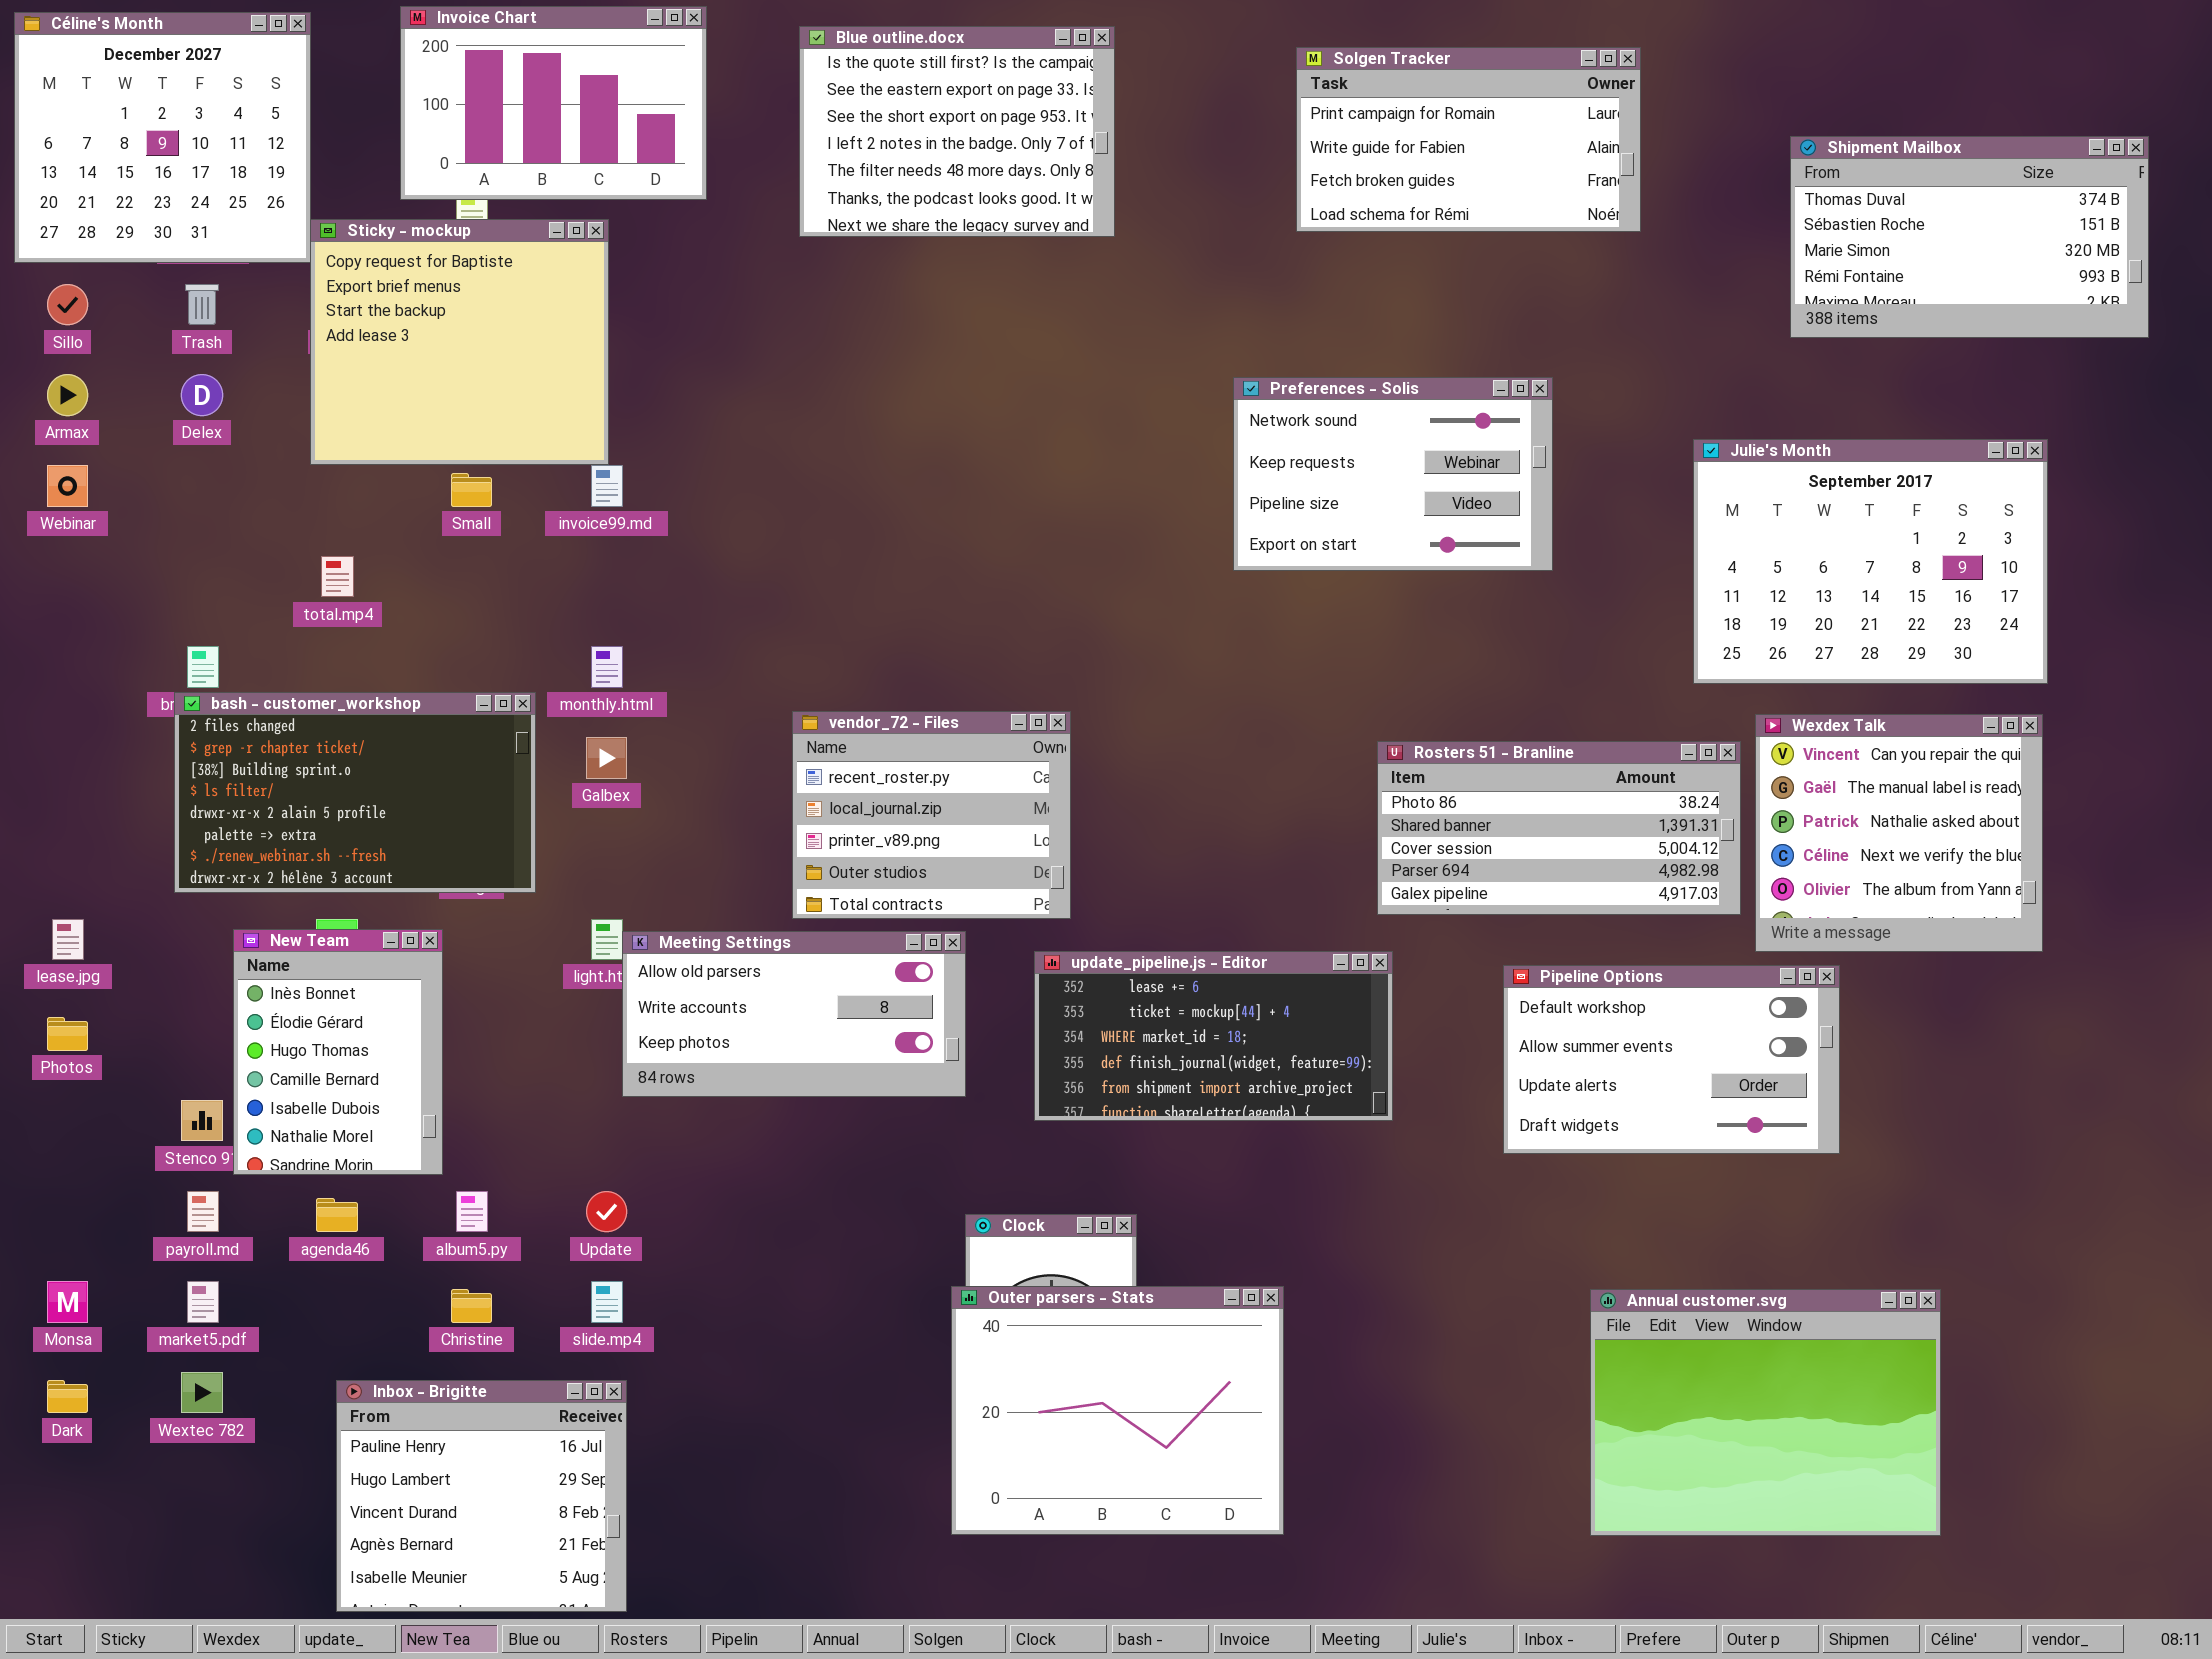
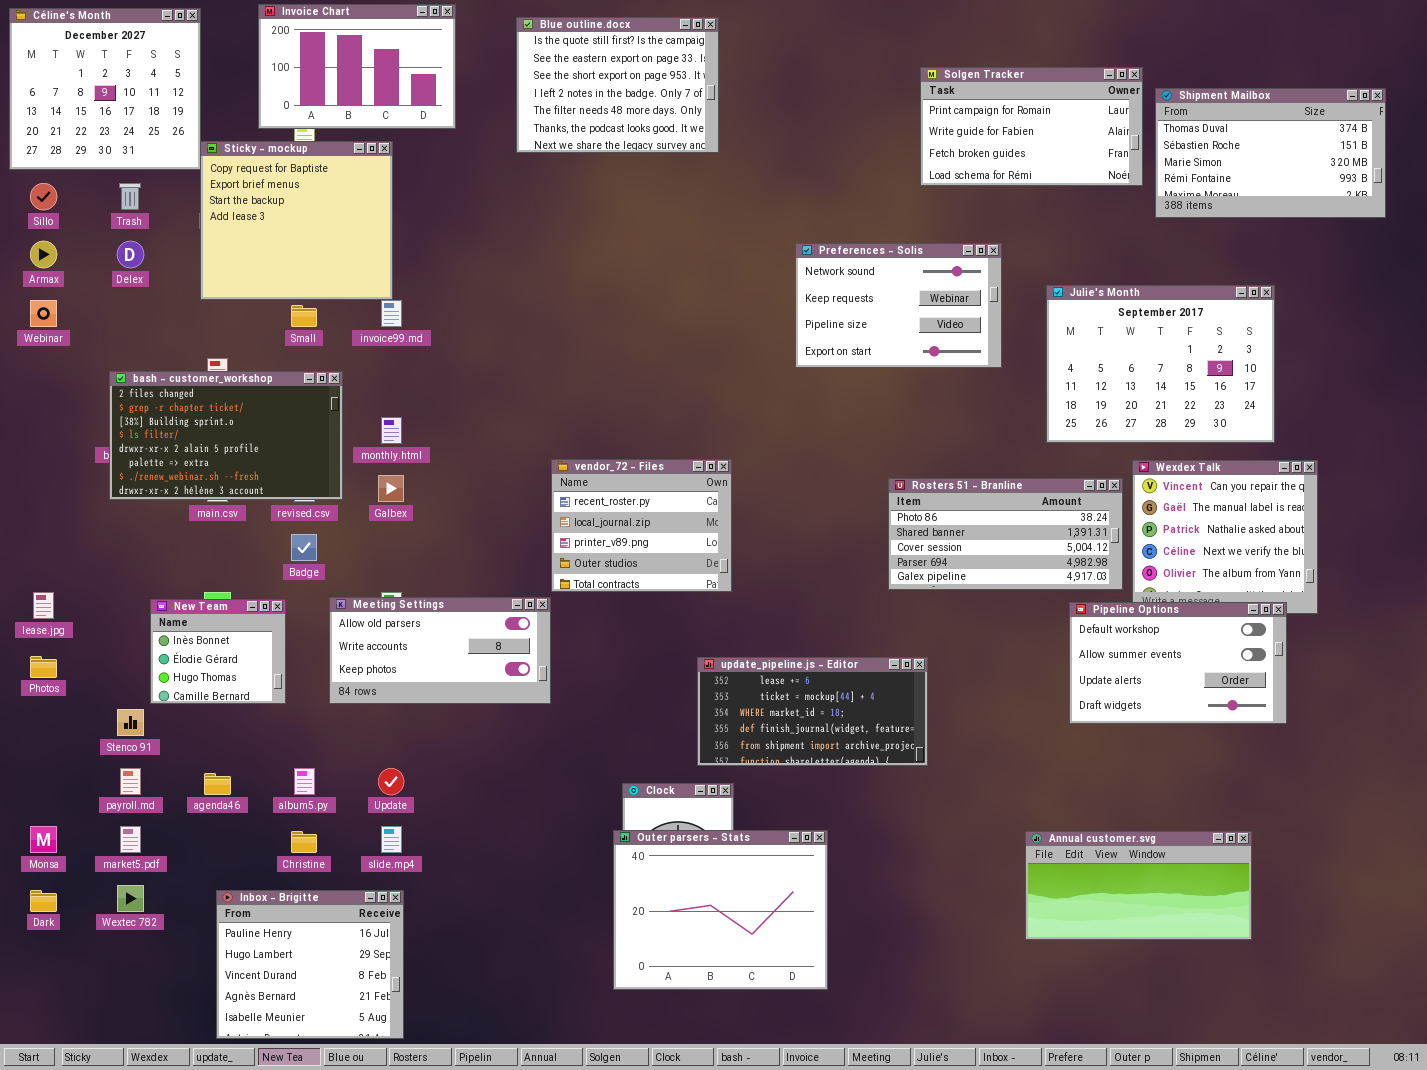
Solgen Tracker: [1296,47,1641,232] -> [920,67,1143,186], moved
Julie's Month: [1693,439,2048,684] -> [1046,285,1275,443], moved
bash - customer_workshop: [174,692,536,893] -> [109,371,343,500], moved
vendor_72 - Files: [792,711,1071,919] -> [551,459,732,592], moved
New Team: [233,929,443,1175] -> [150,599,286,704], resized
Meeting Settings: [622,931,966,1097] -> [329,597,551,704], moved
update_pipeline.js - Editor: [1034,951,1393,1121] -> [697,657,928,766], moved
Pipeline Options: [1503,965,1840,1154] -> [1069,602,1287,724], moved
Annual customer.svg: [1590,1289,1941,1536] -> [1025,831,1252,940], resized

